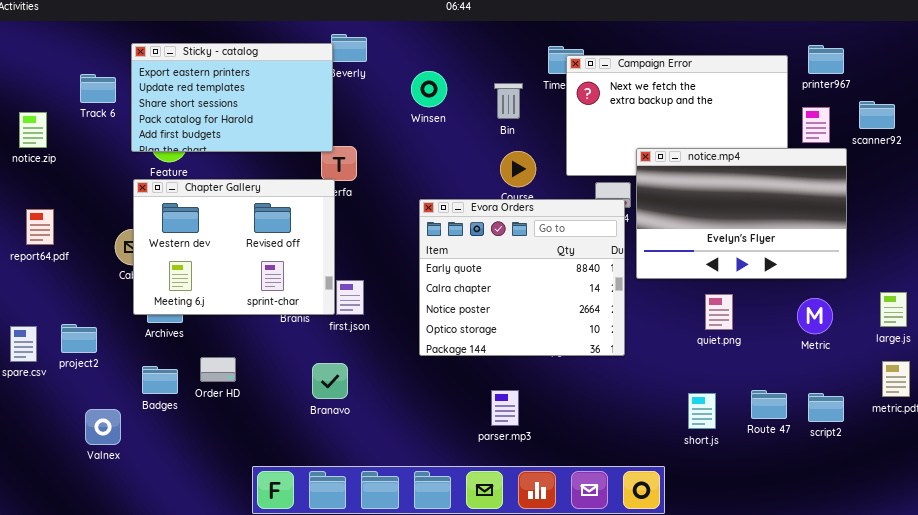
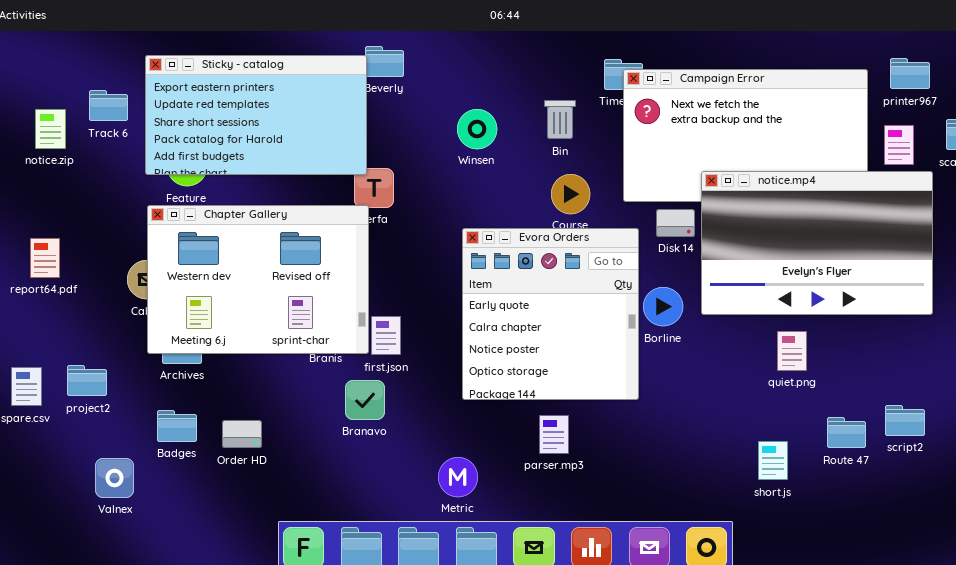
Winsen: [411,71,447,107] -> [457,109,497,149], moved
notice.zip: [19,112,47,148] -> [35,109,66,149], moved
Evora Orders: [419,199,625,356] -> [462,228,639,400], resized
Metric: [797,298,833,334] -> [438,457,478,497], moved
Order HD: [200,357,236,382] -> [222,420,262,448], moved
Branavo: [312,363,348,399] -> [345,380,385,420], moved
parser.mp3: [491,390,519,426] -> [539,415,569,454], moved
Route 47: [751,390,787,419] -> [827,417,866,448], moved
script2: [808,393,844,422] -> [885,405,925,436], moved

